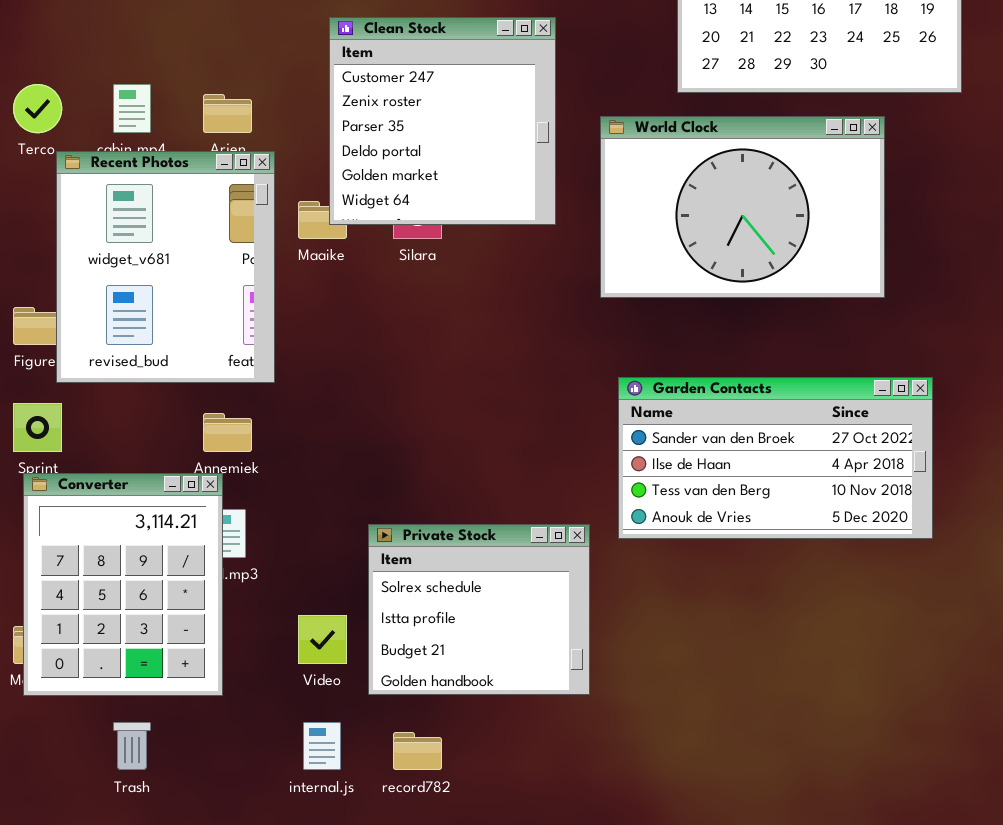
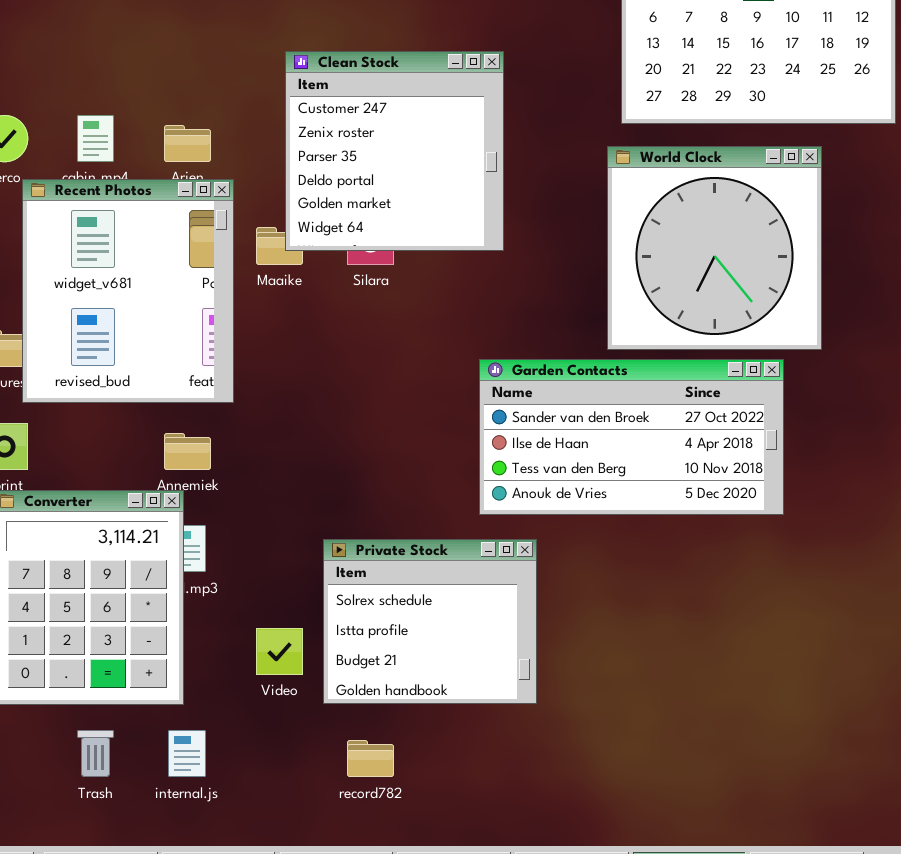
World Clock: [600,116,885,298] -> [607,146,822,350], resized
Garden Contacts: [618,377,933,539] -> [479,359,784,515], moved
internal.js: [303,722,341,770] -> [168,730,206,777], moved

